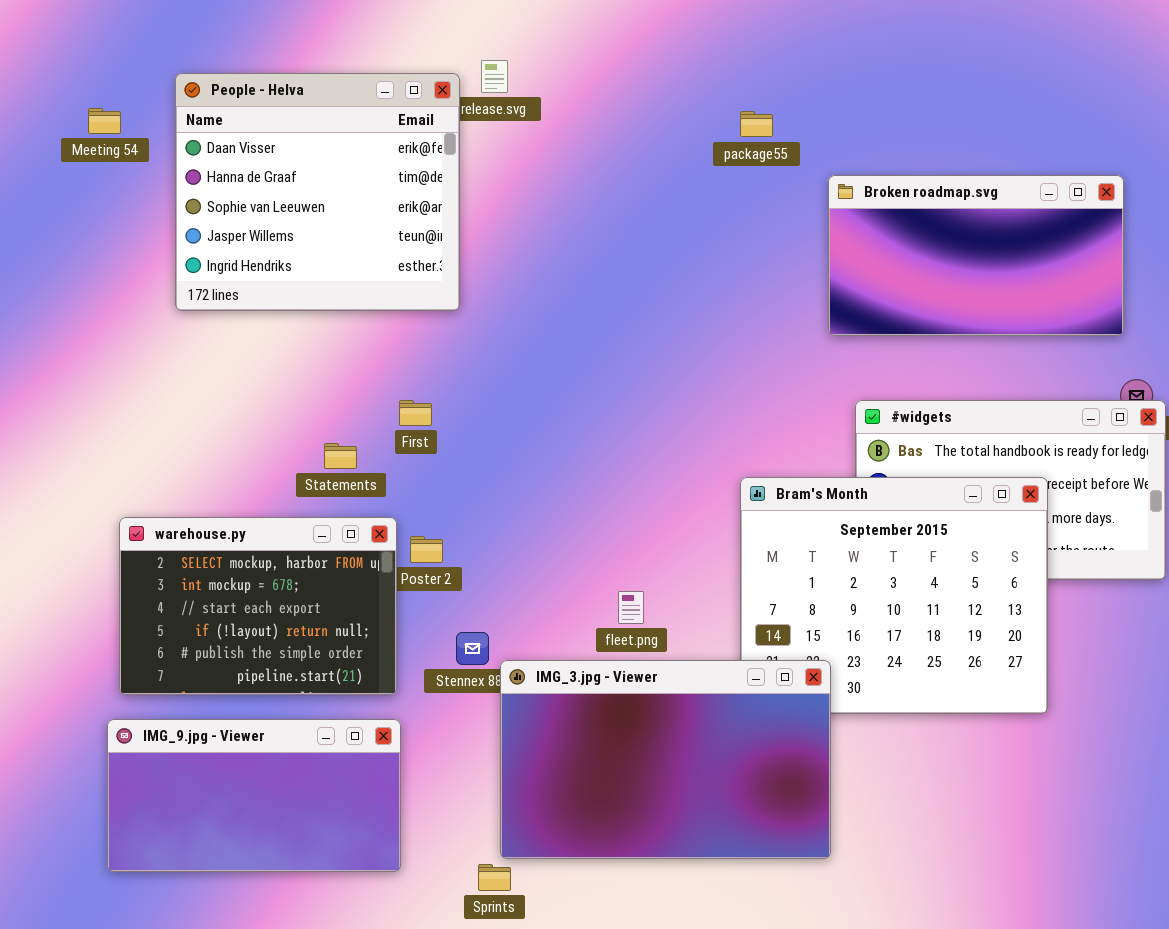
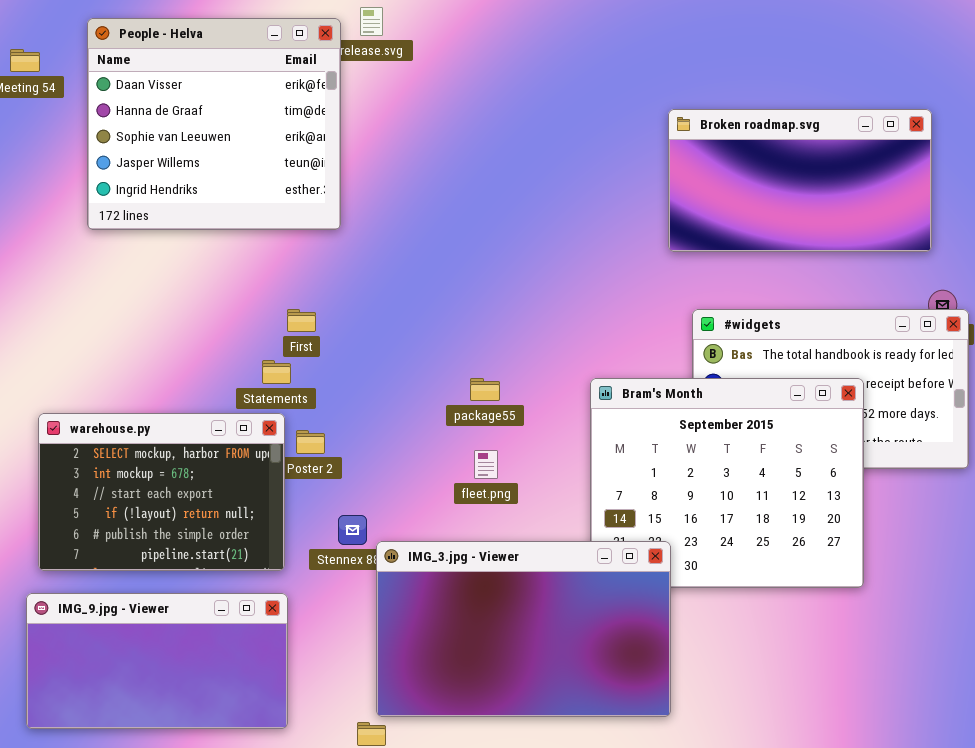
package55: [740,111,773,137] -> [470,378,500,401], moved
Statements: [324,443,357,469] -> [262,360,291,384], moved
fleet.png: [618,591,644,624] -> [474,450,498,479], moved

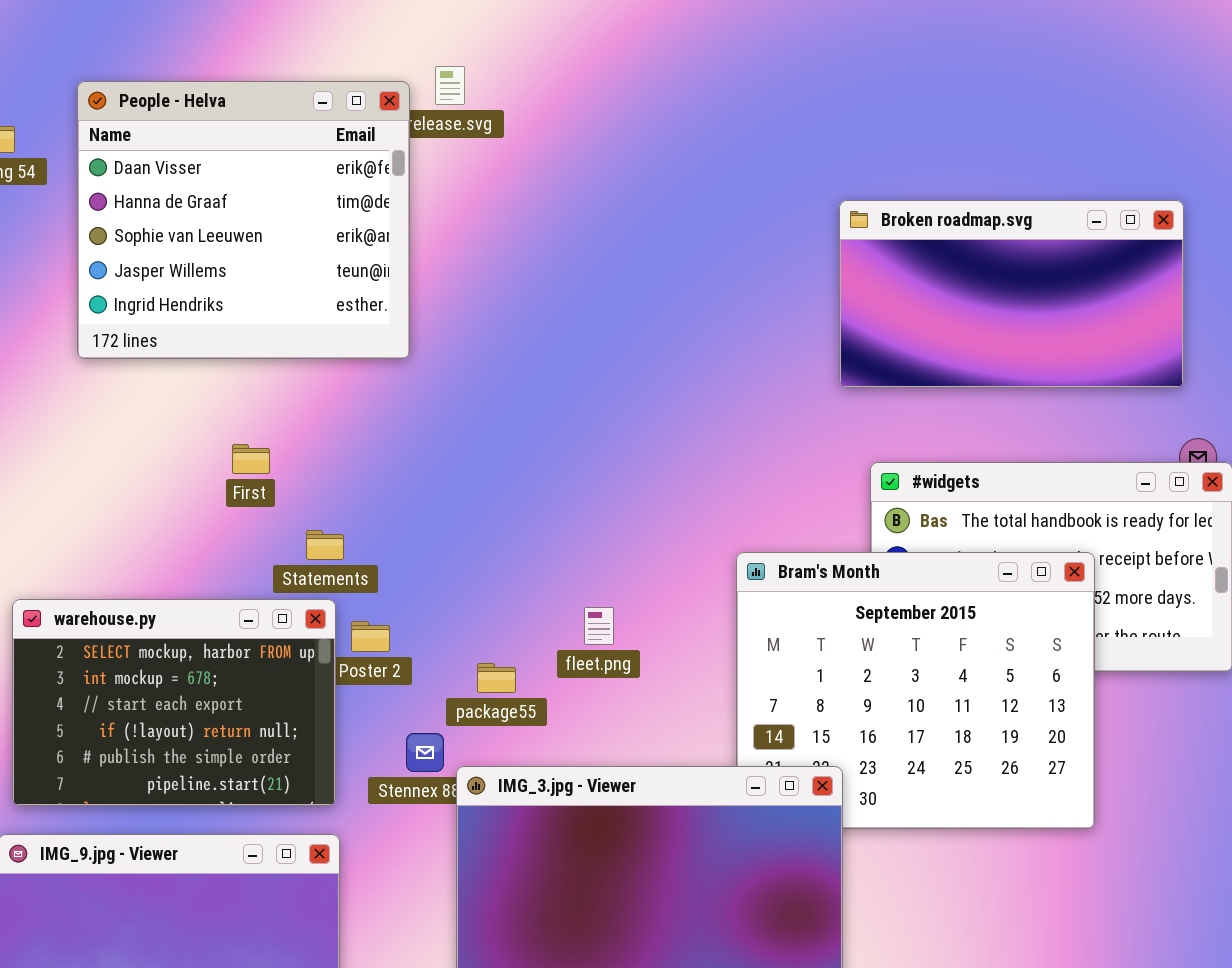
First: [287,309,316,332] -> [232,444,270,474], moved
package55: [470,378,500,401] -> [477,663,516,693], moved
fleet.png: [474,450,498,479] -> [584,607,614,645], moved

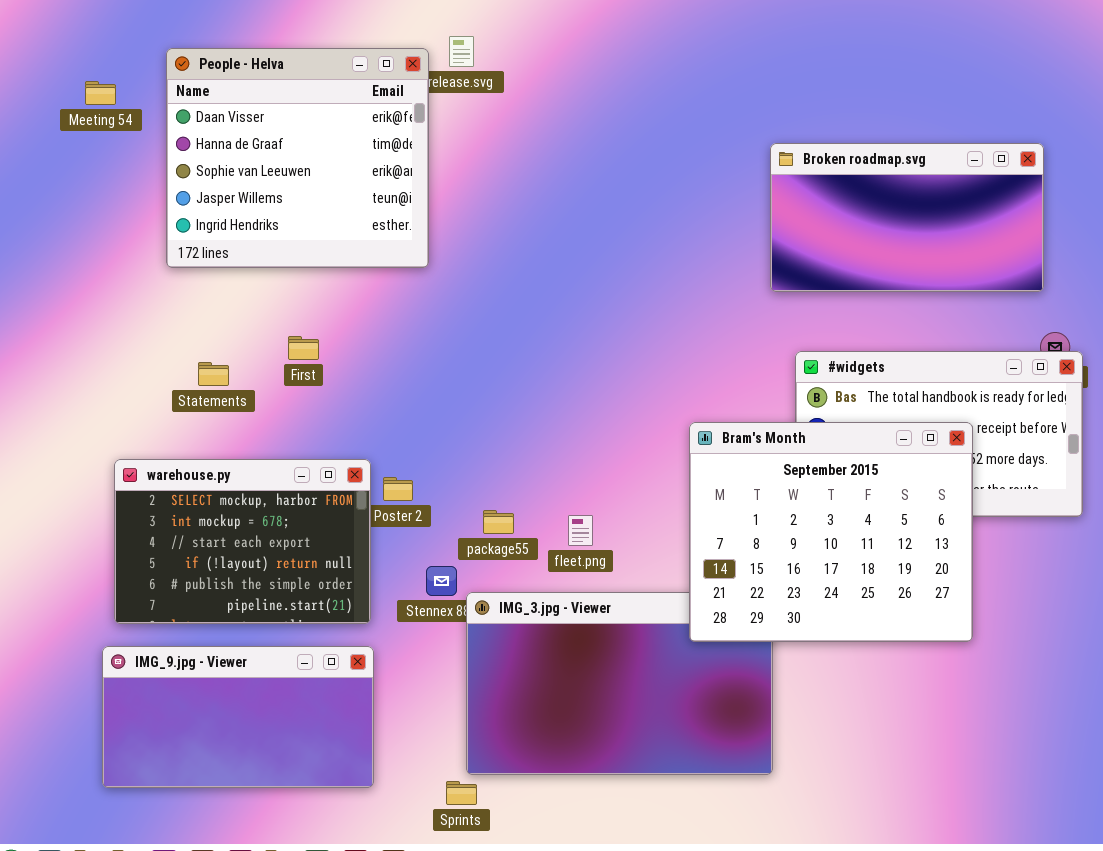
Statements: [306,530,344,560] -> [198,362,229,386], moved
Bram's Month: [736,552,1095,829] -> [689,422,973,642], raised
fleet.png: [584,607,614,645] -> [568,515,593,546], moved

